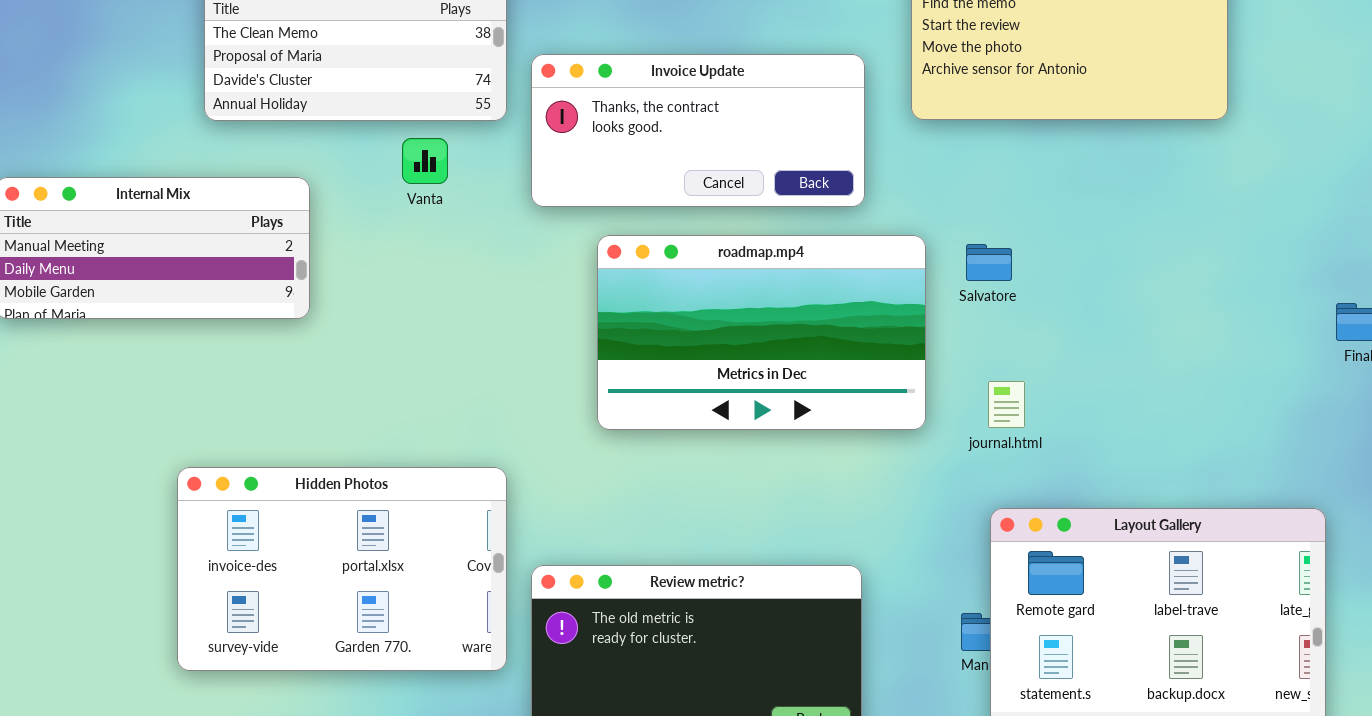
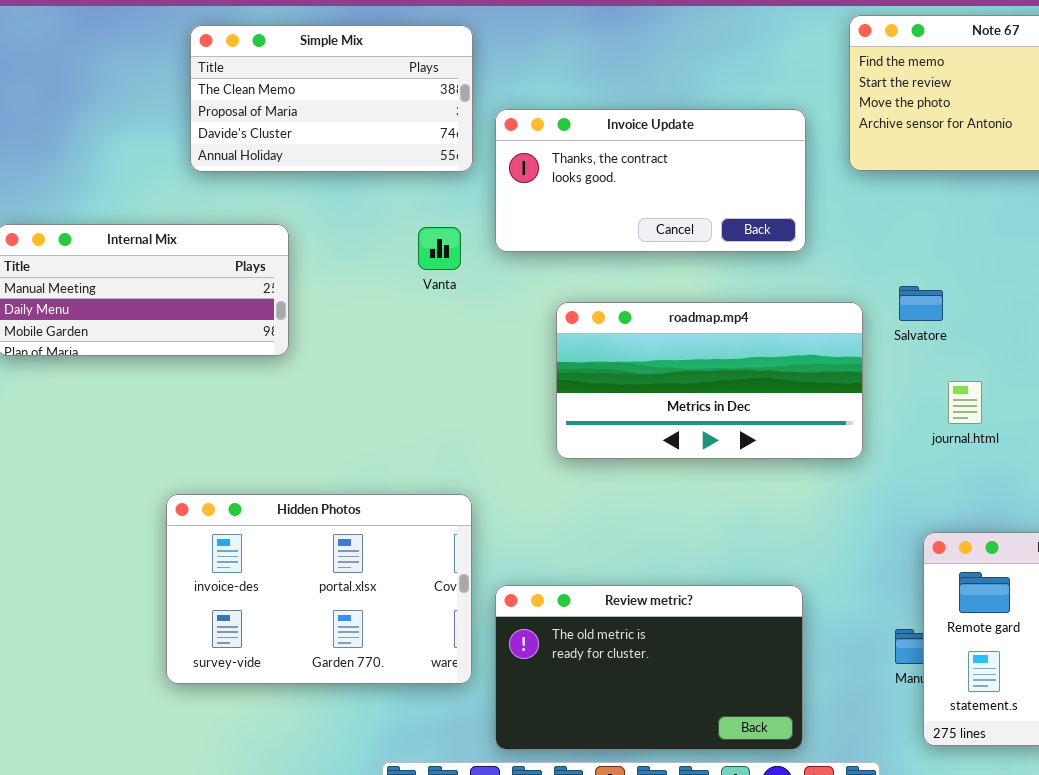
Vanta: [402,138,448,184] -> [418,227,461,270], moved
roadmap.mp4: [597,235,926,430] -> [556,302,863,459], resized
journal.html: [988,381,1025,428] -> [948,381,982,424], moved

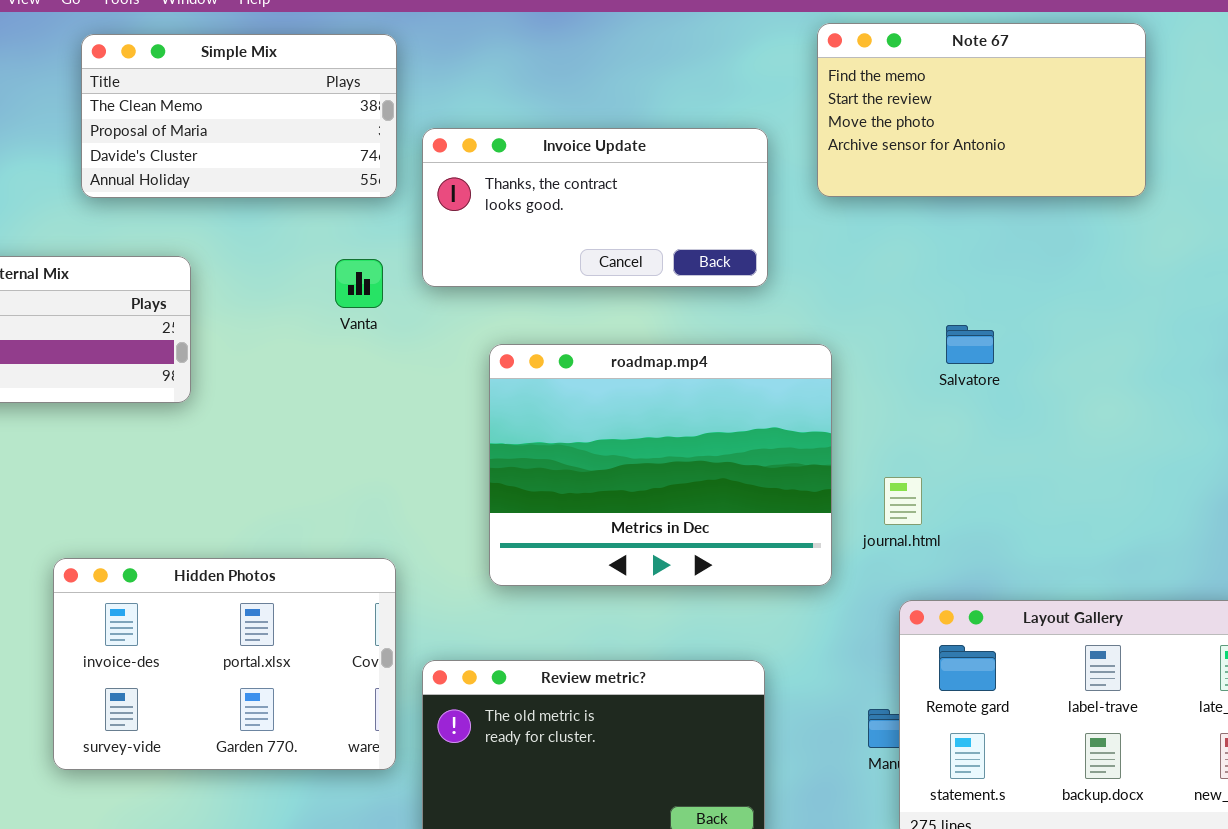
Salvatore: [899,286,943,321] -> [946,325,994,364], moved
roadmap.mp4: [556,302,863,459] -> [489,344,832,586], resized
journal.html: [948,381,982,424] -> [884,477,922,525], moved

